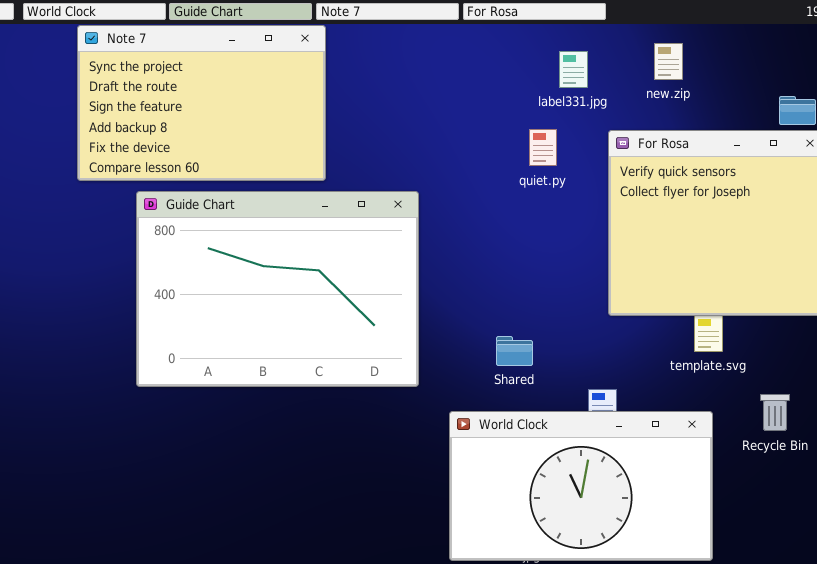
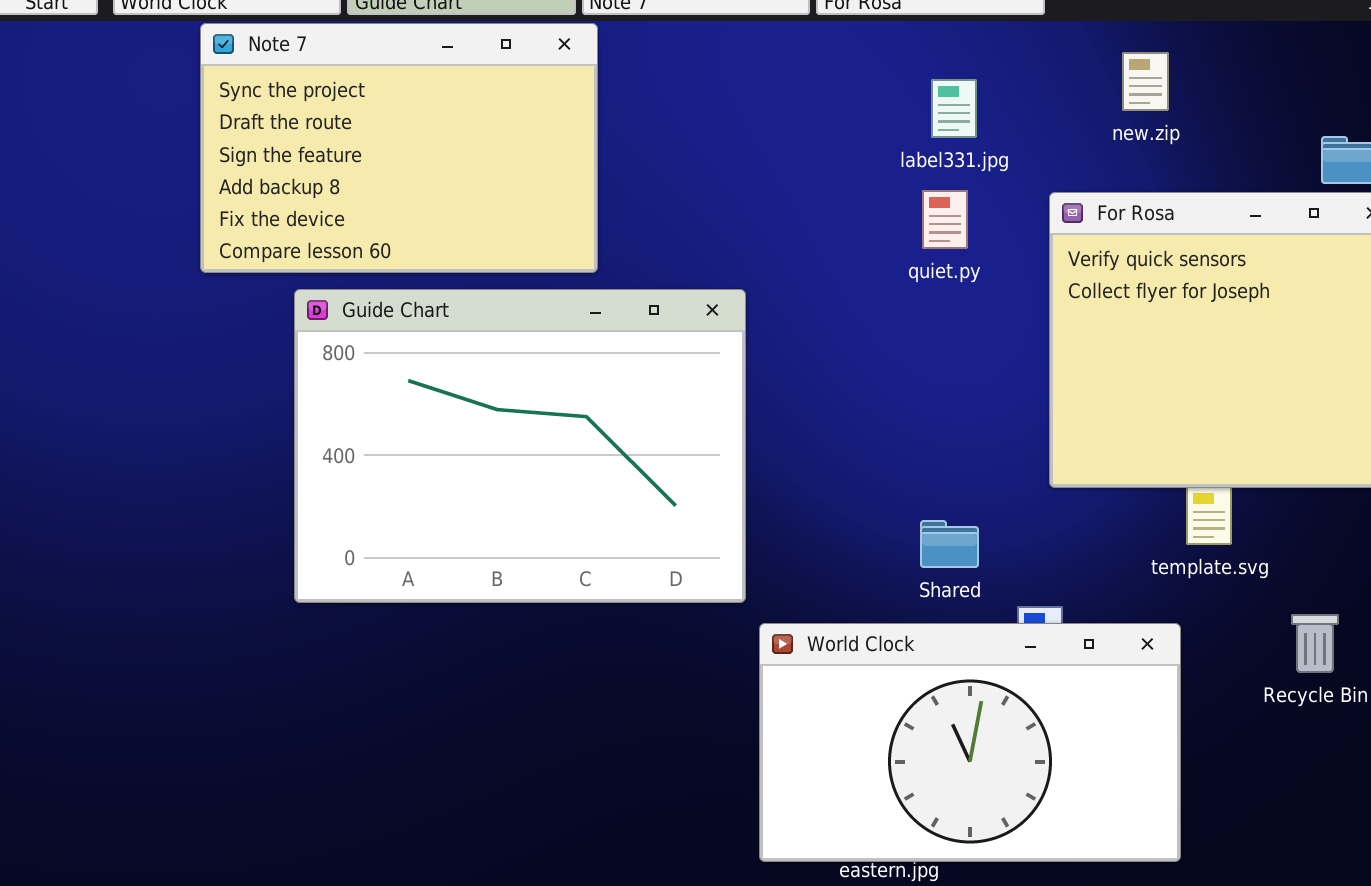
label331.jpg: [559,51,588,88] -> [931,79,977,138], moved
Shared: [496,336,533,366] -> [920,520,979,568], moved
World Clock: [449,411,713,561] -> [759,623,1181,862], moved

